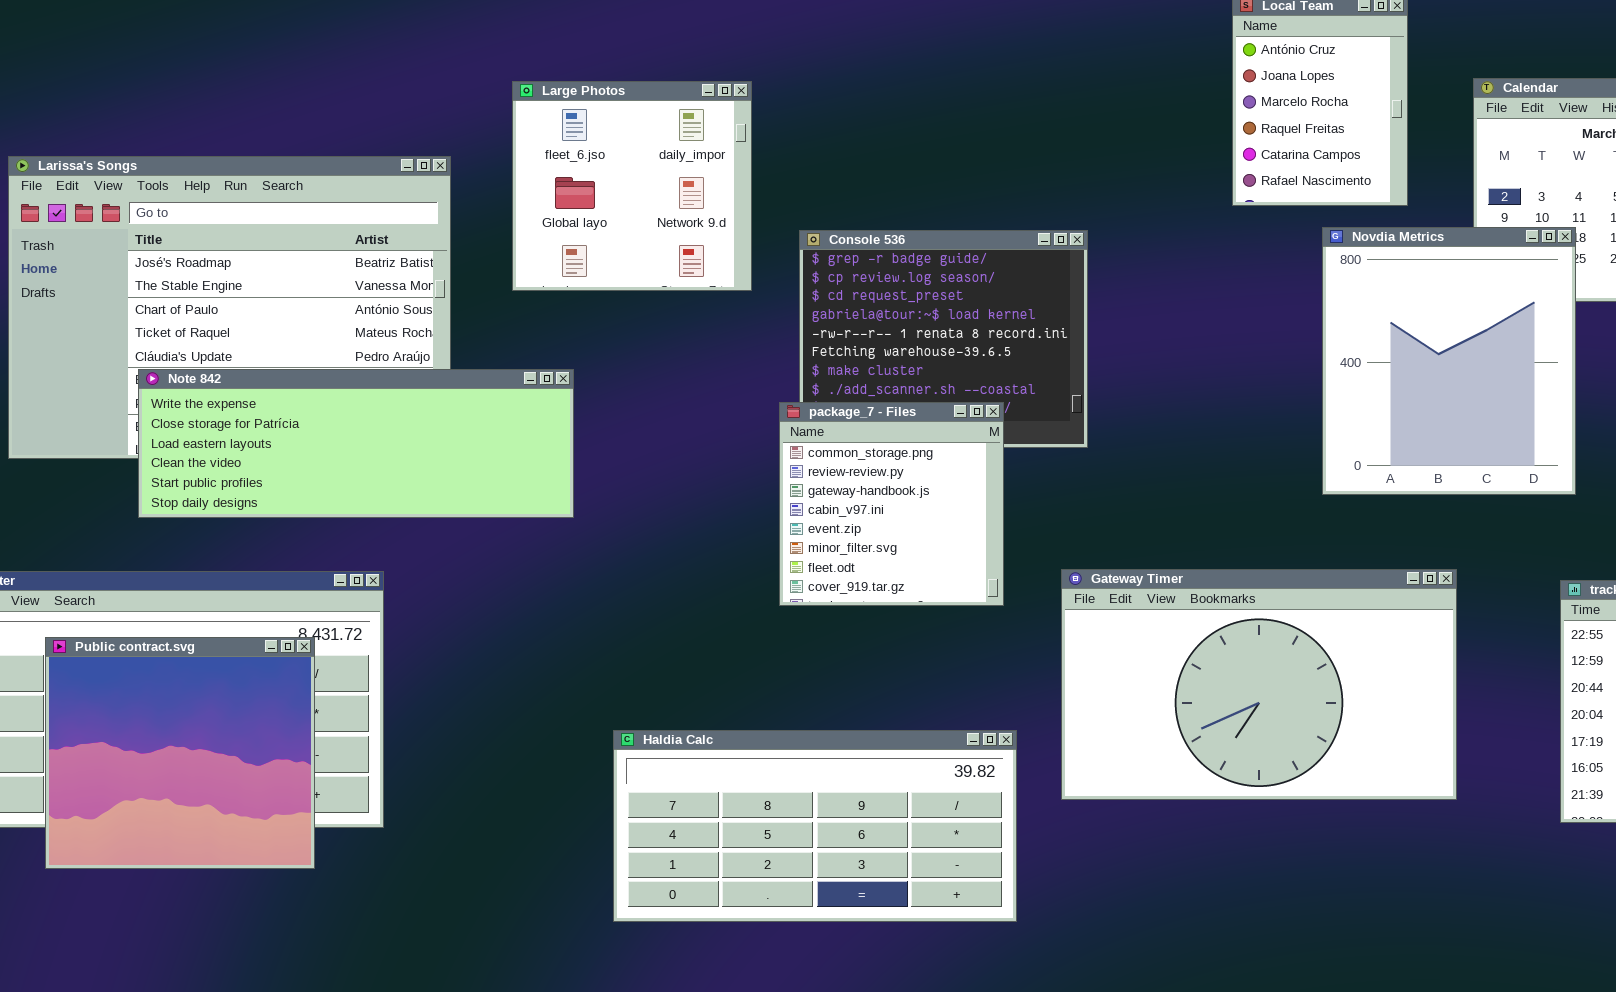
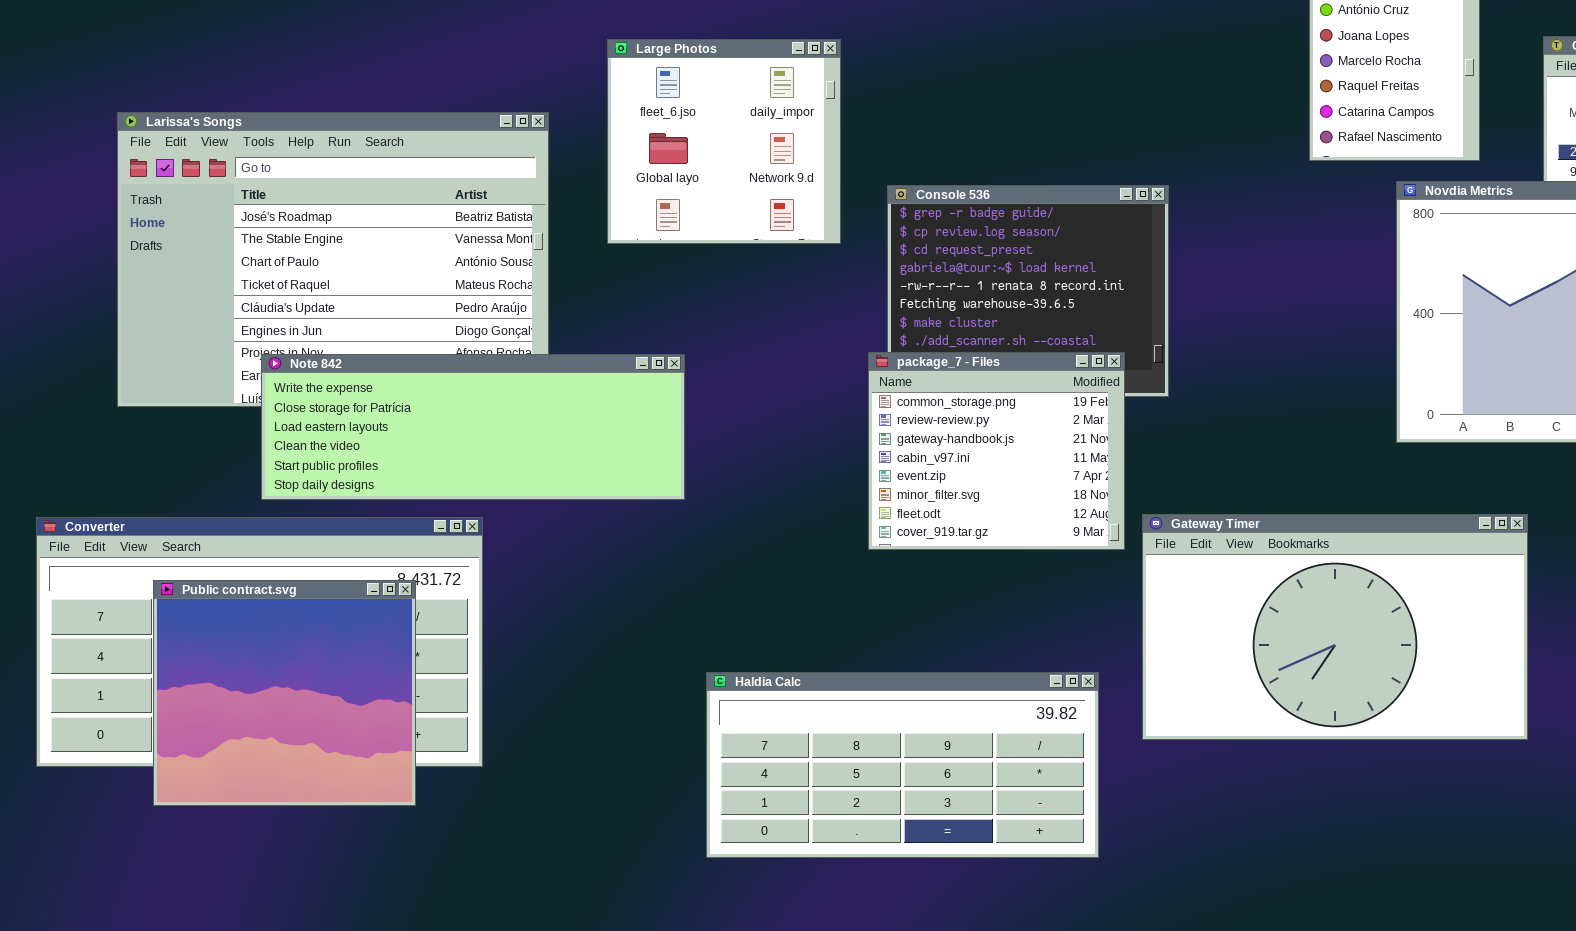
Note 842: [138,369,574,518] -> [261,354,685,500], moved
package_7 - Files: [779,402,1004,606] -> [868,352,1125,550], resized

